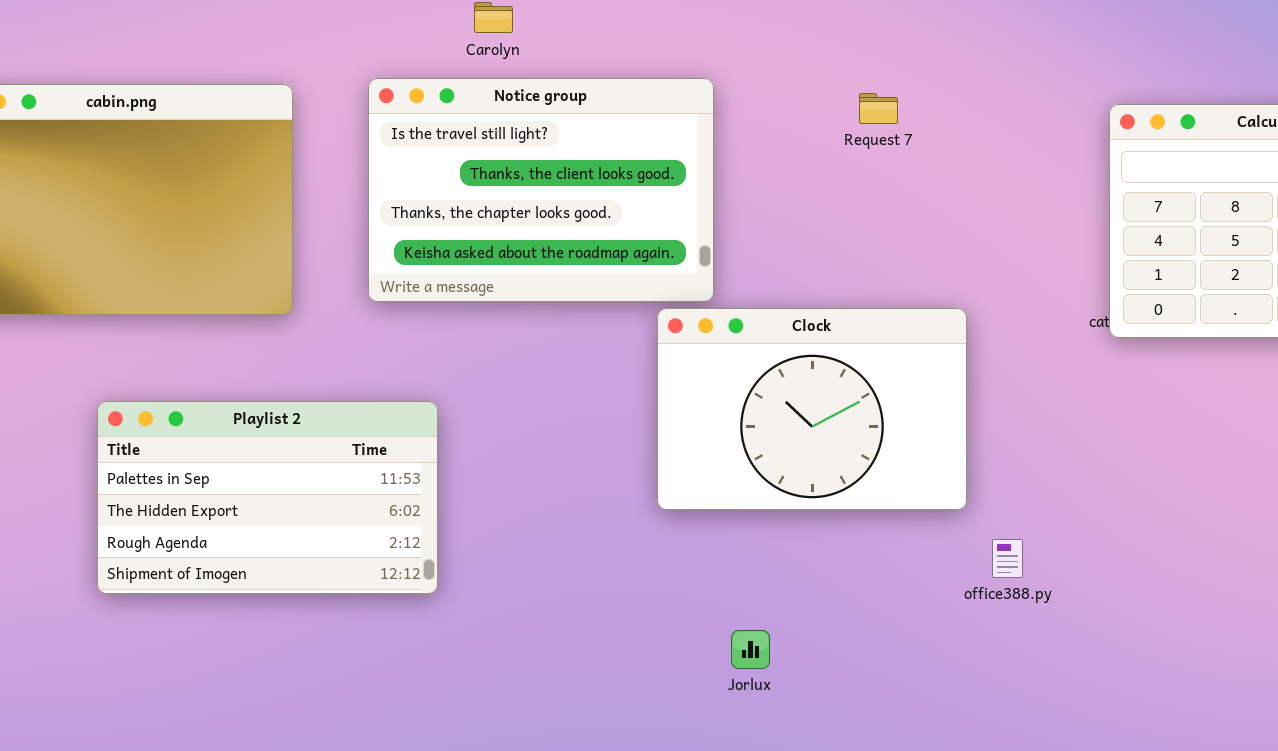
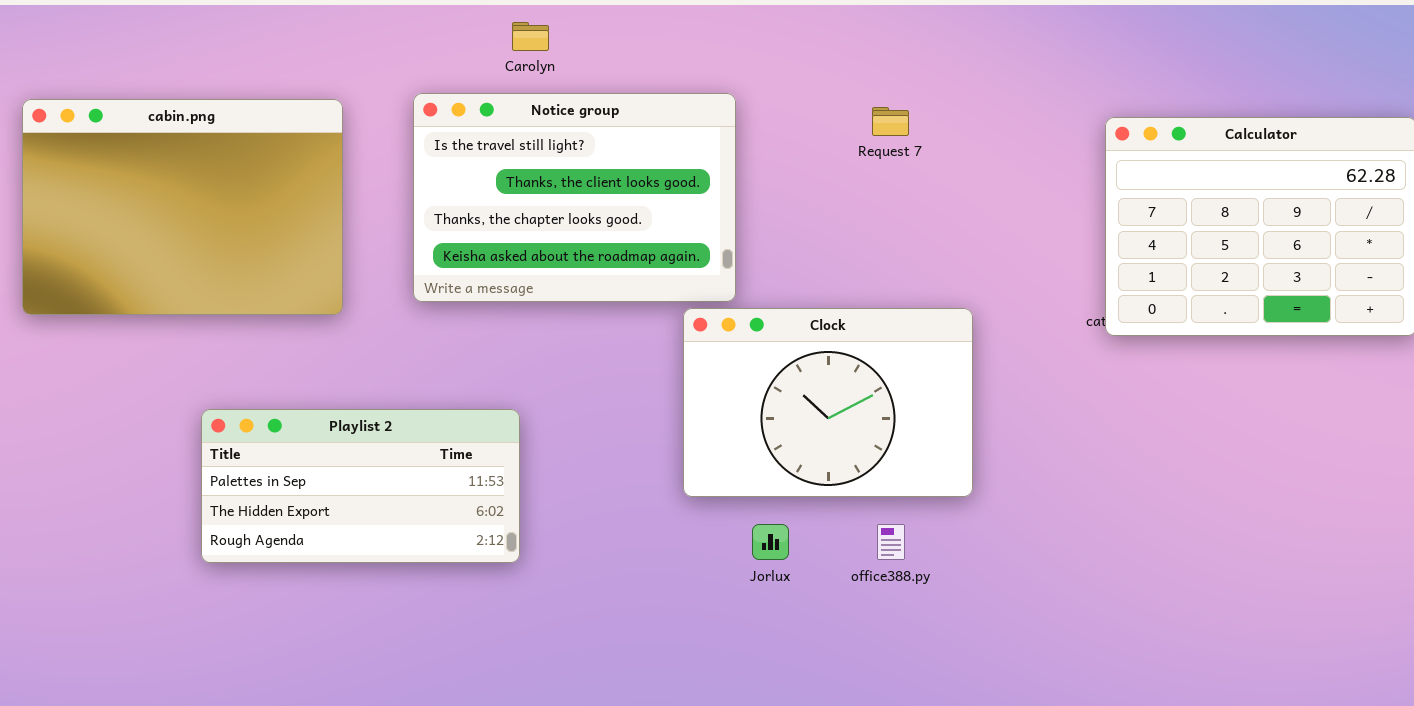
Playlist 2: [97,401,438,594] -> [201,409,520,563], moved, resized
office388.py: [992,539,1023,578] -> [877,524,905,560], moved
Jorlux: [731,630,770,669] -> [752,524,789,560], moved

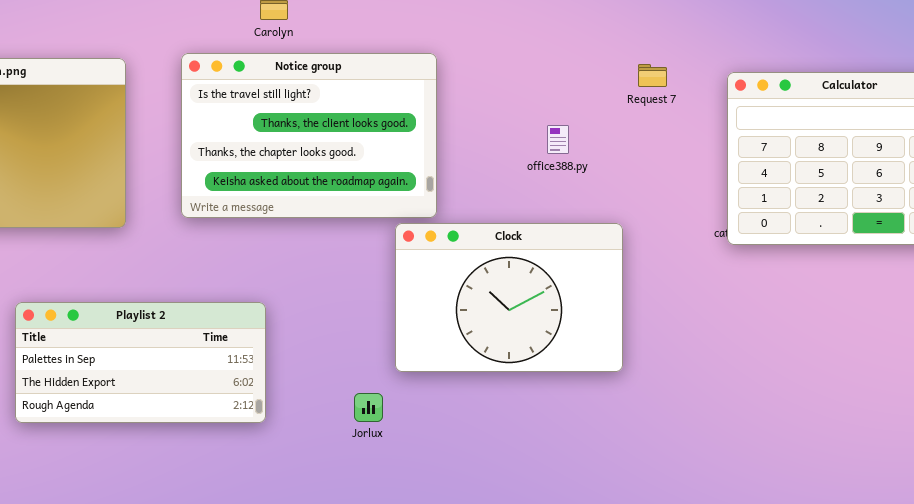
Request 7: [872,107,909,136] -> [638,64,667,87], moved
Jorlux: [752,524,789,560] -> [354,393,383,422], moved
office388.py: [877,524,905,560] -> [547,125,569,154], moved

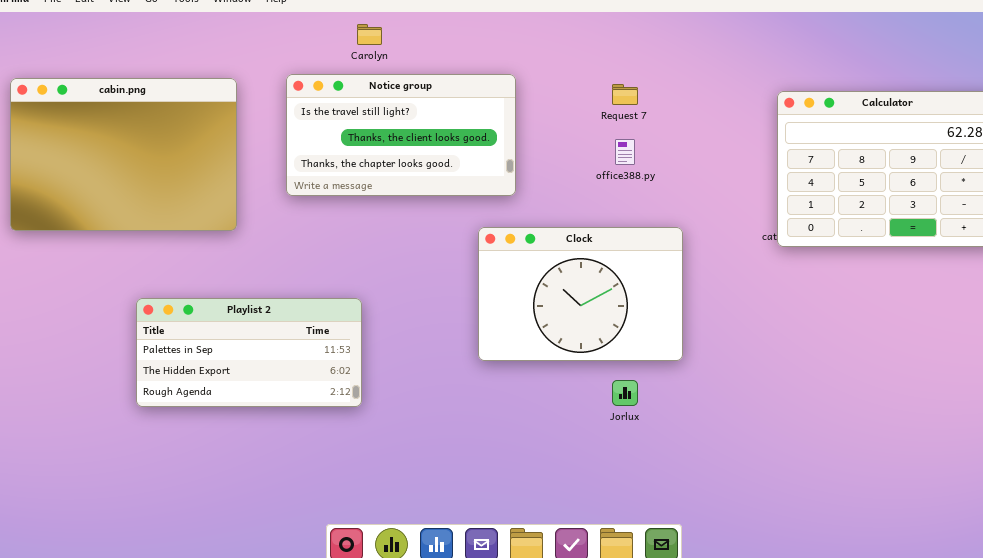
Notice group: [181,53,437,218] -> [286,74,516,196], resized
Request 7: [638,64,667,87] -> [612,84,638,105], moved
Jorlux: [354,393,383,422] -> [612,380,638,406], moved

